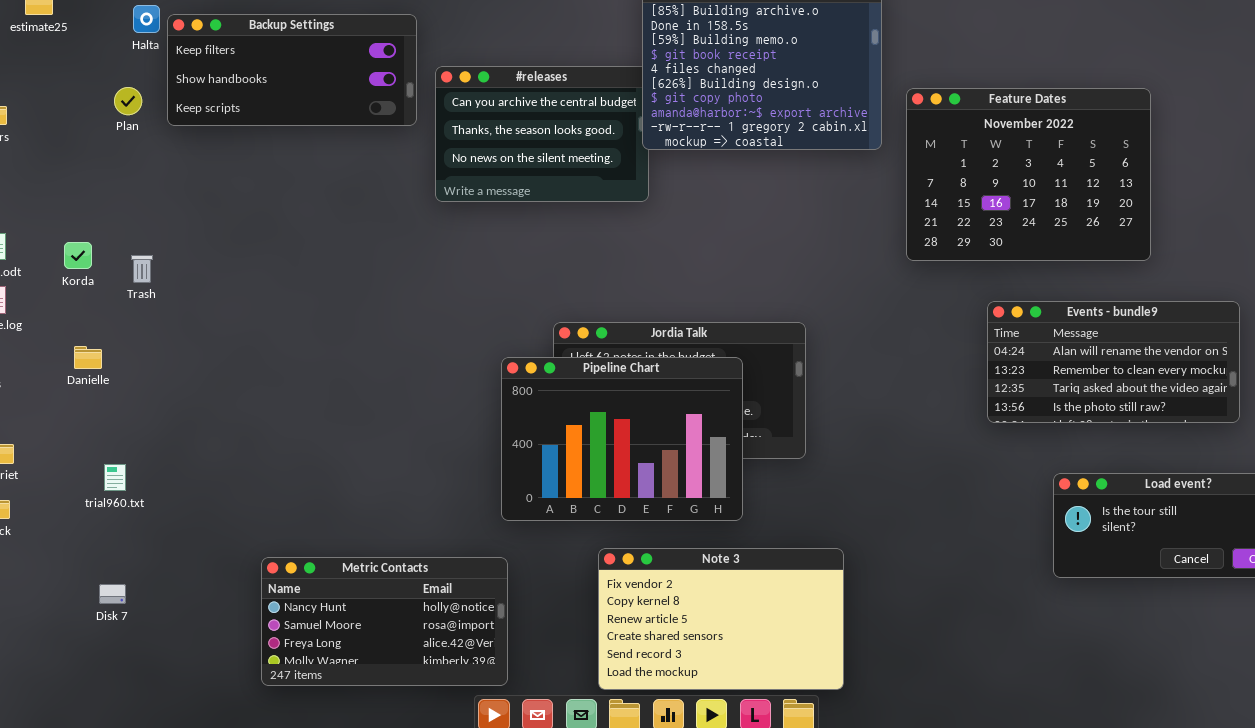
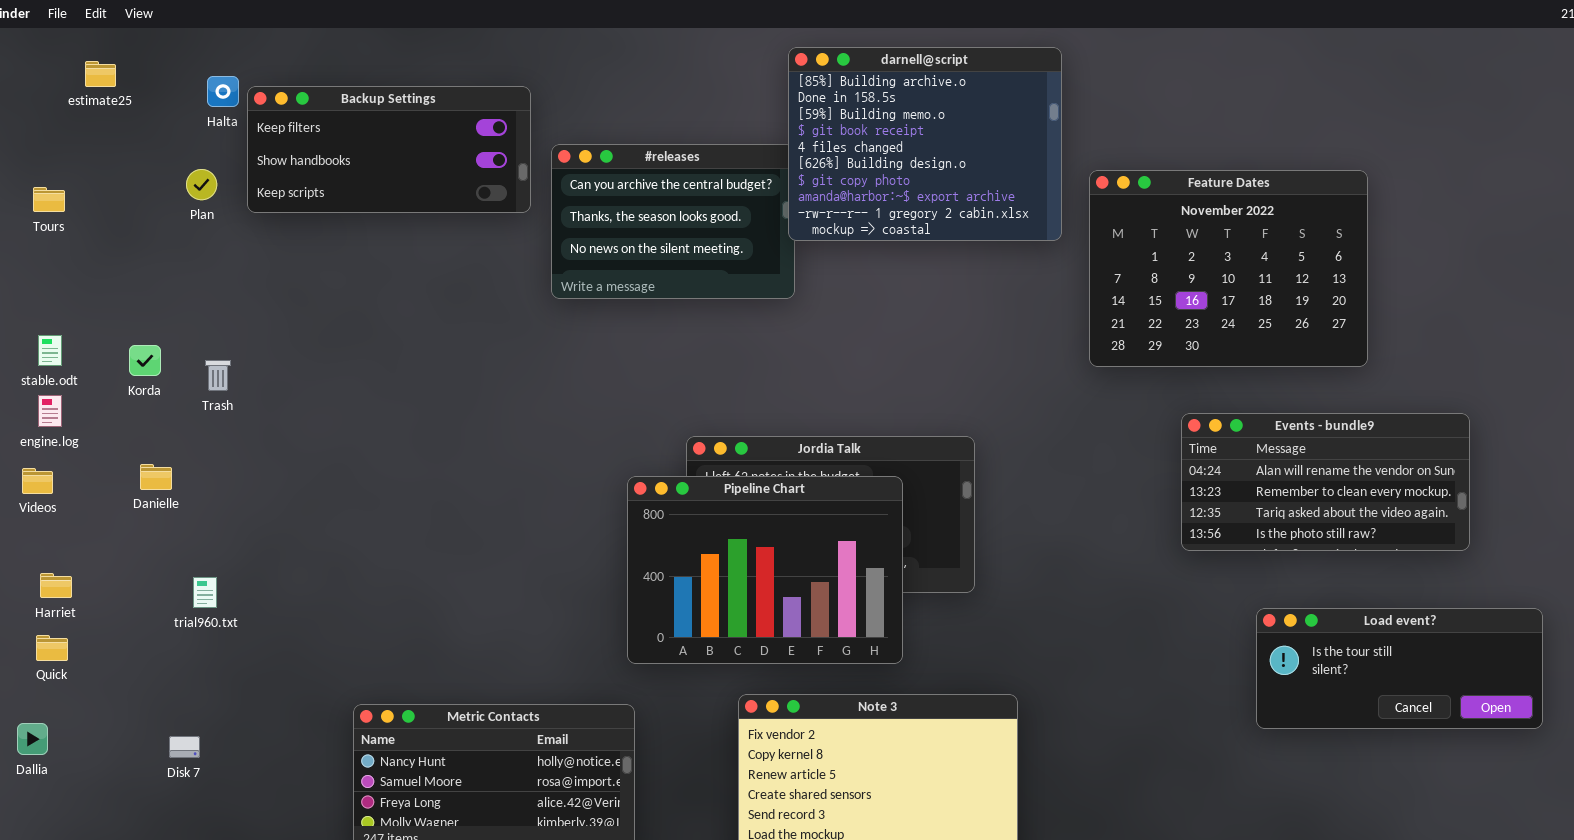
trial960.txt: [104,464,126,491] -> [193,577,217,608], moved

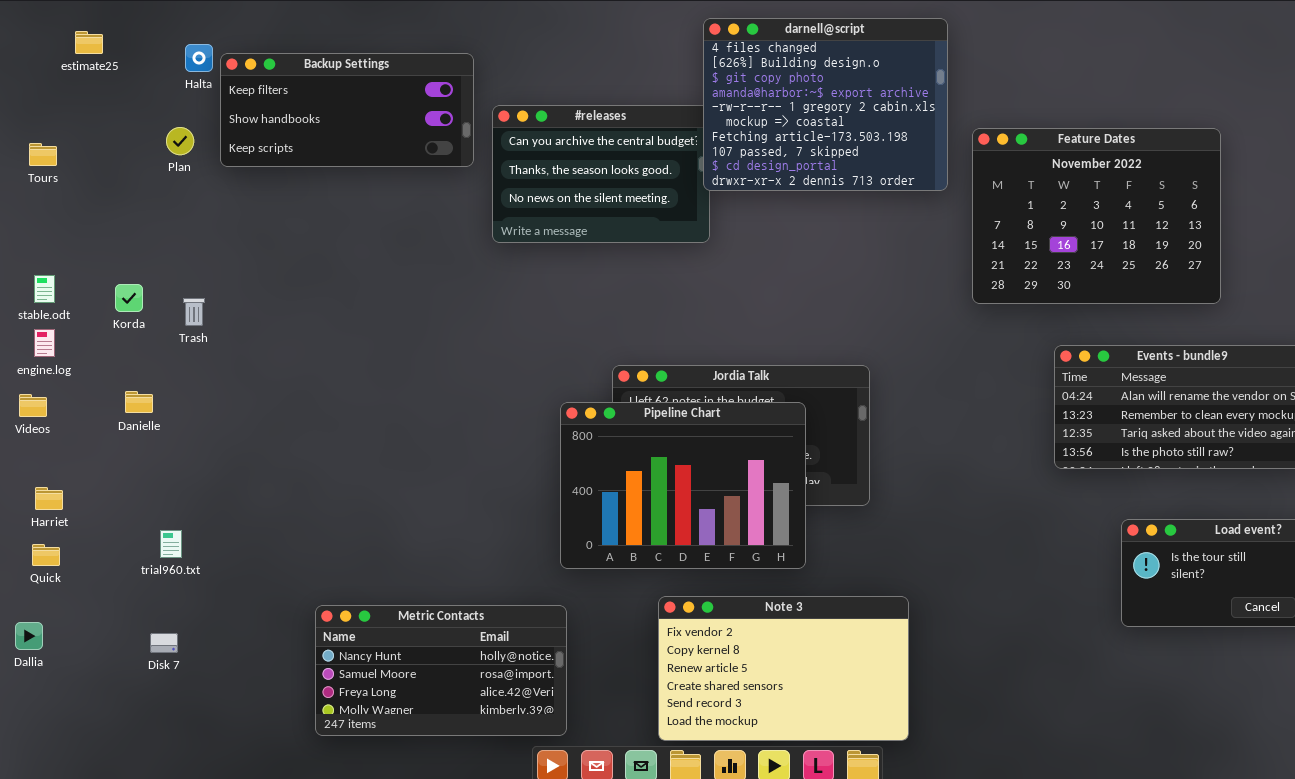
darnell@script: [788,47,1062,241] -> [703,18,948,191], scrolled down 4 rows
trial960.txt: [193,577,217,608] -> [160,530,182,558], moved

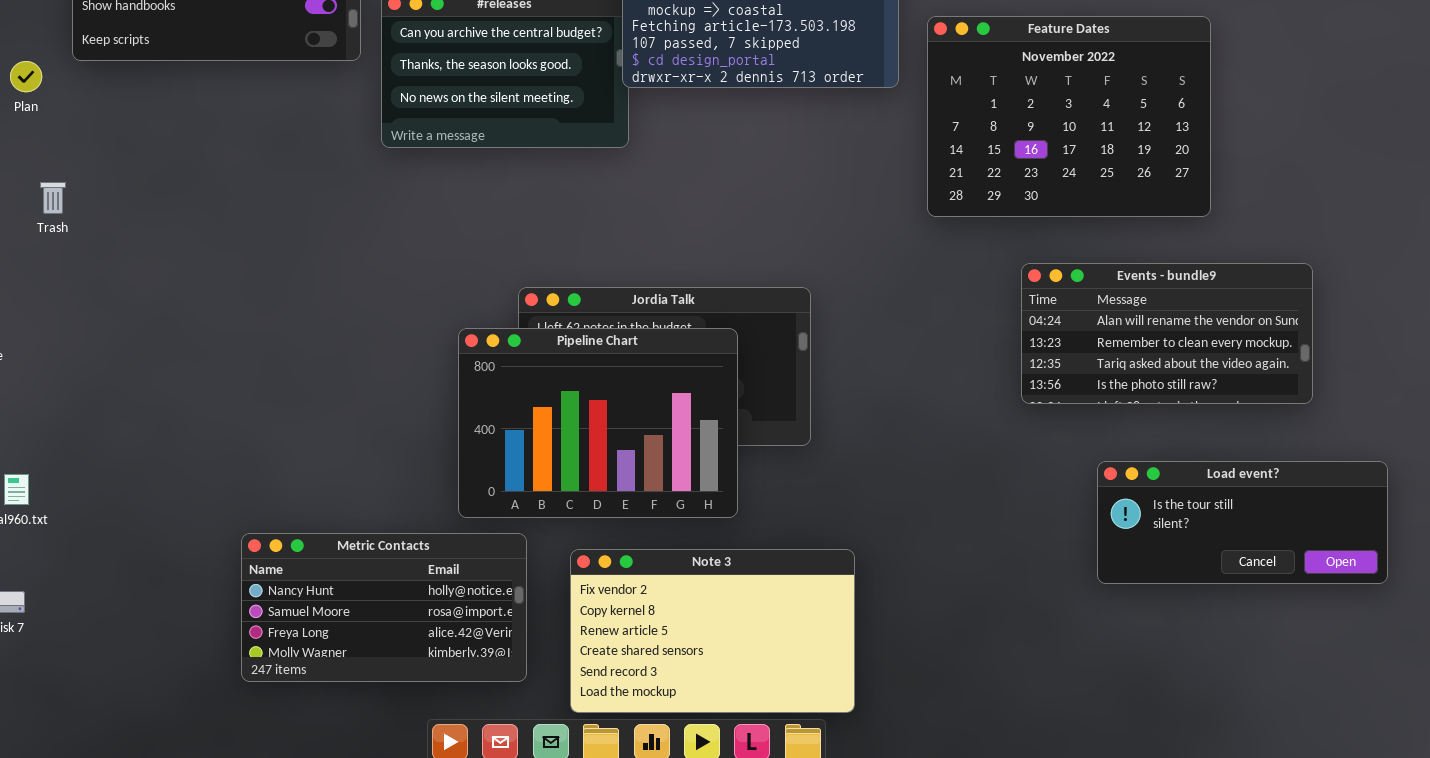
Plan: [166,127,194,155] -> [10,61,42,92], moved
Trash: [183,298,205,326] -> [40,182,66,214], moved
Metric Contacts: [315,605,567,736] -> [241,533,527,682], moved

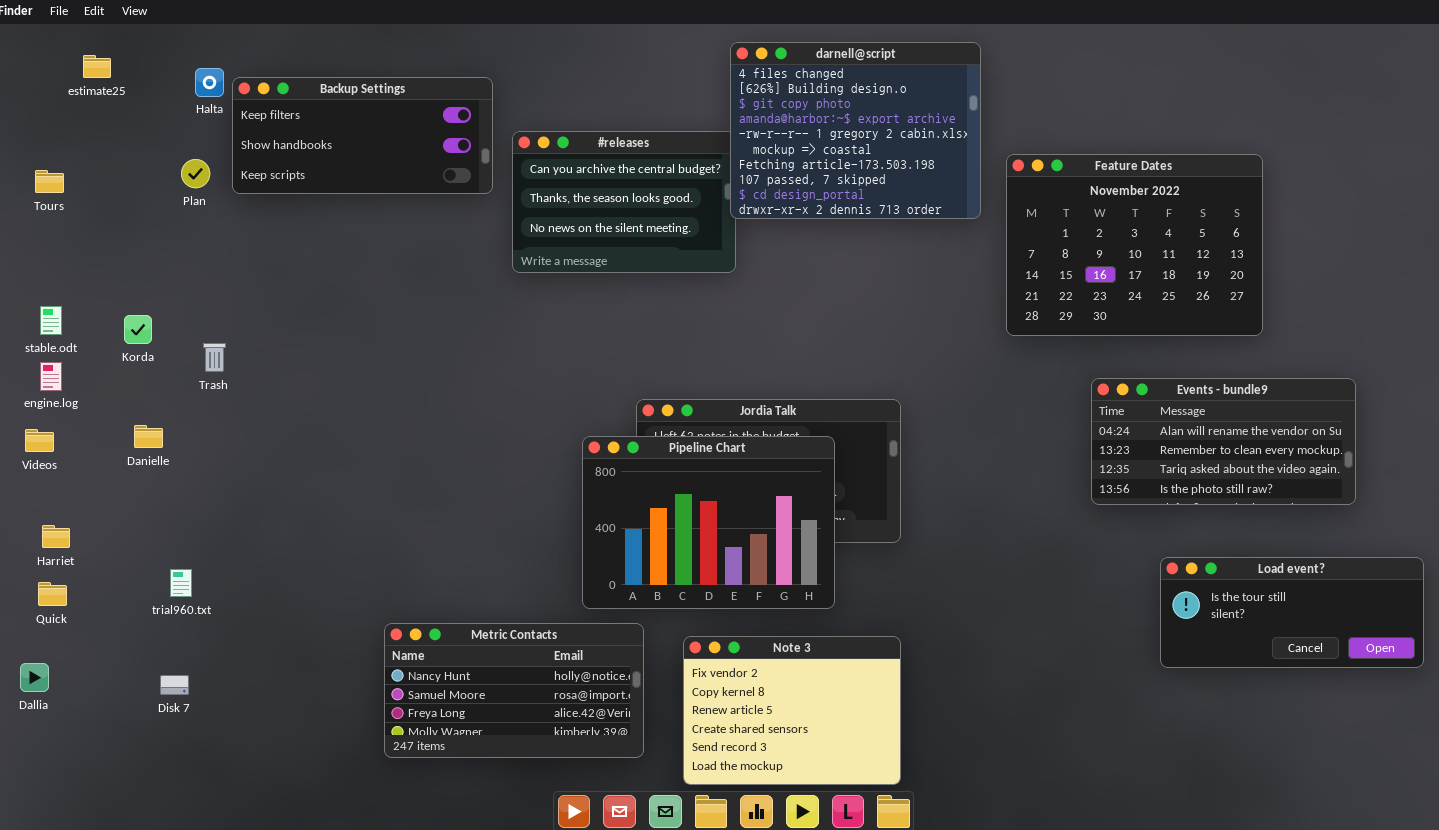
Plan: [10,61,42,92] -> [181,159,210,188], moved
Trash: [40,182,66,214] -> [203,343,226,372], moved
Note 3: [570,549,855,713] -> [683,636,901,785], resized

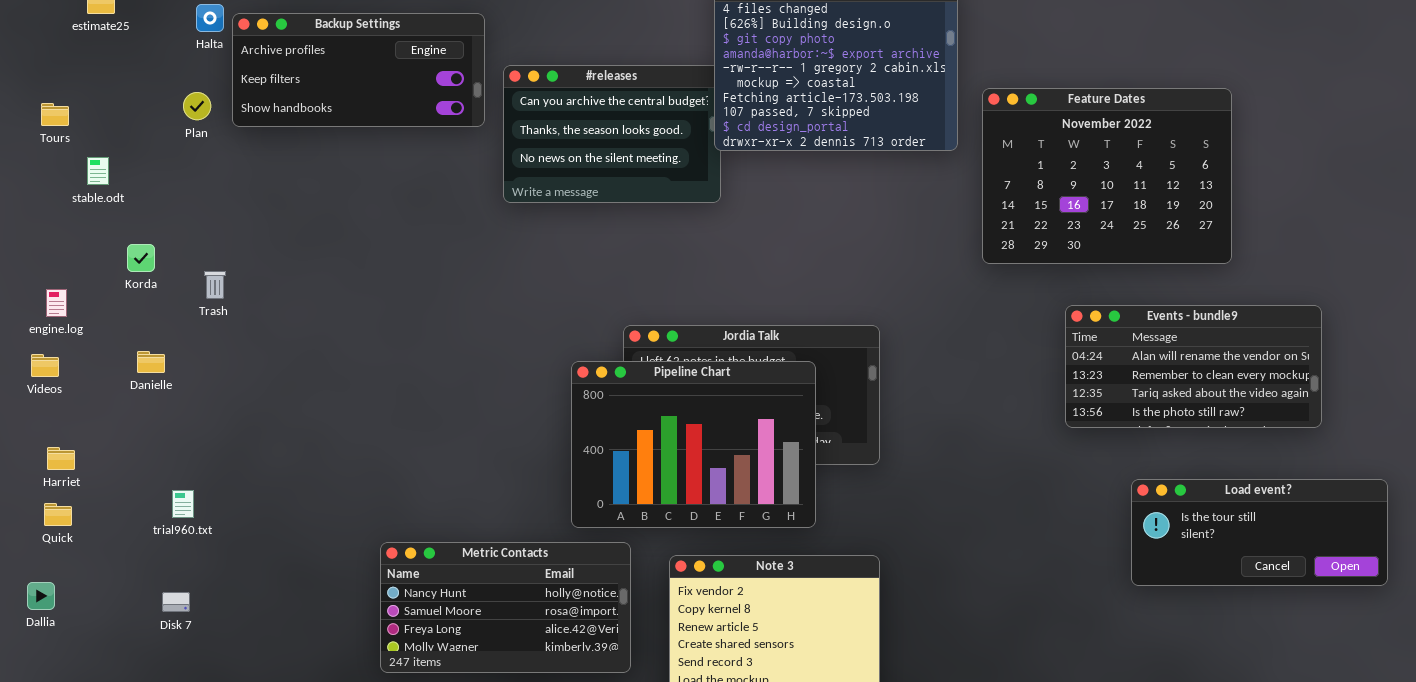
Backup Settings: [232,77,493,194] -> [232,13,485,127], scrolled up 1 row
stable.odt: [40,306,62,335] -> [87,157,109,185], moved

